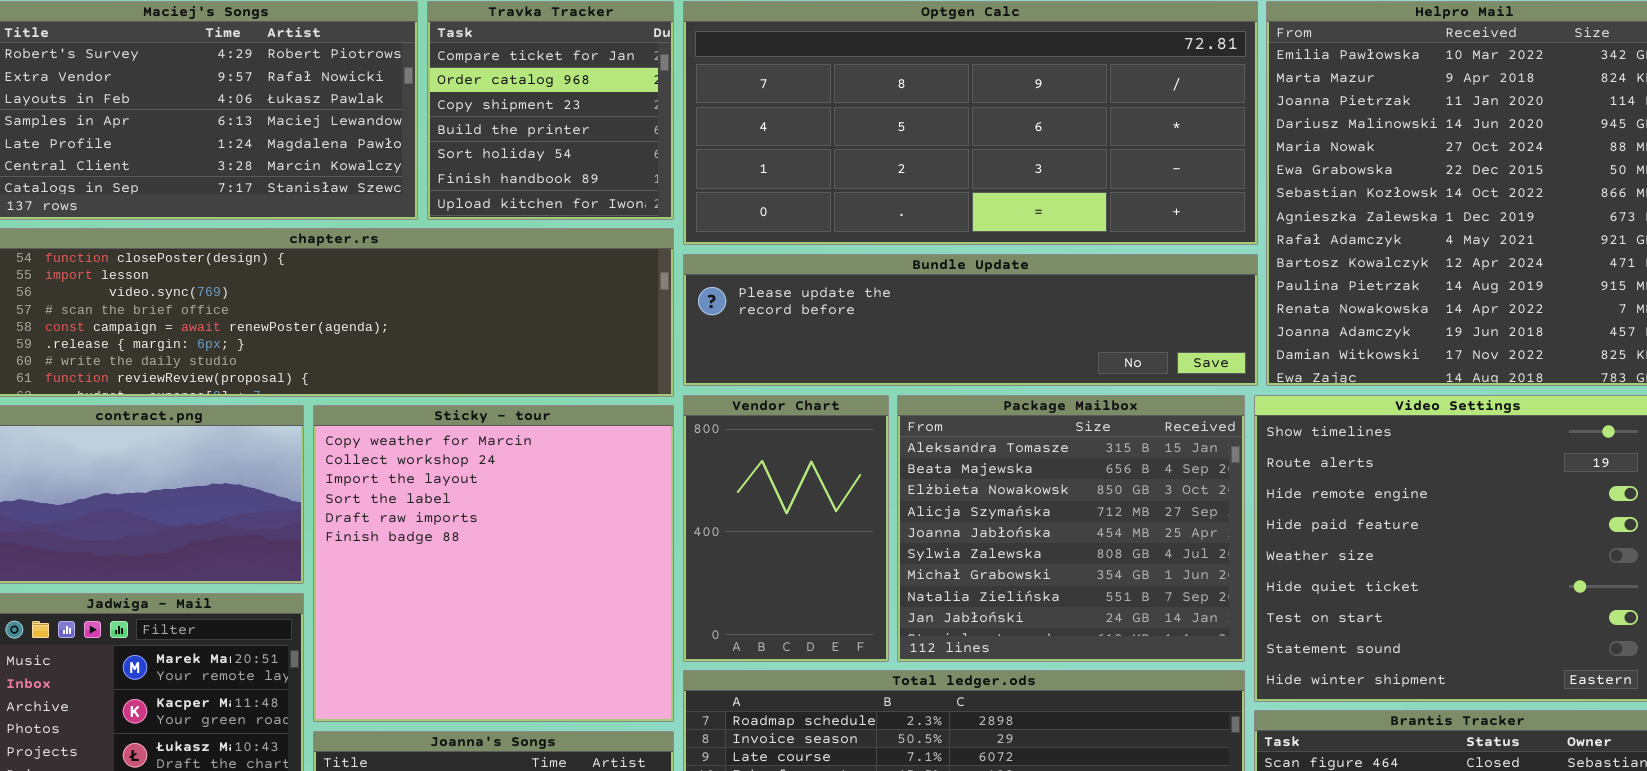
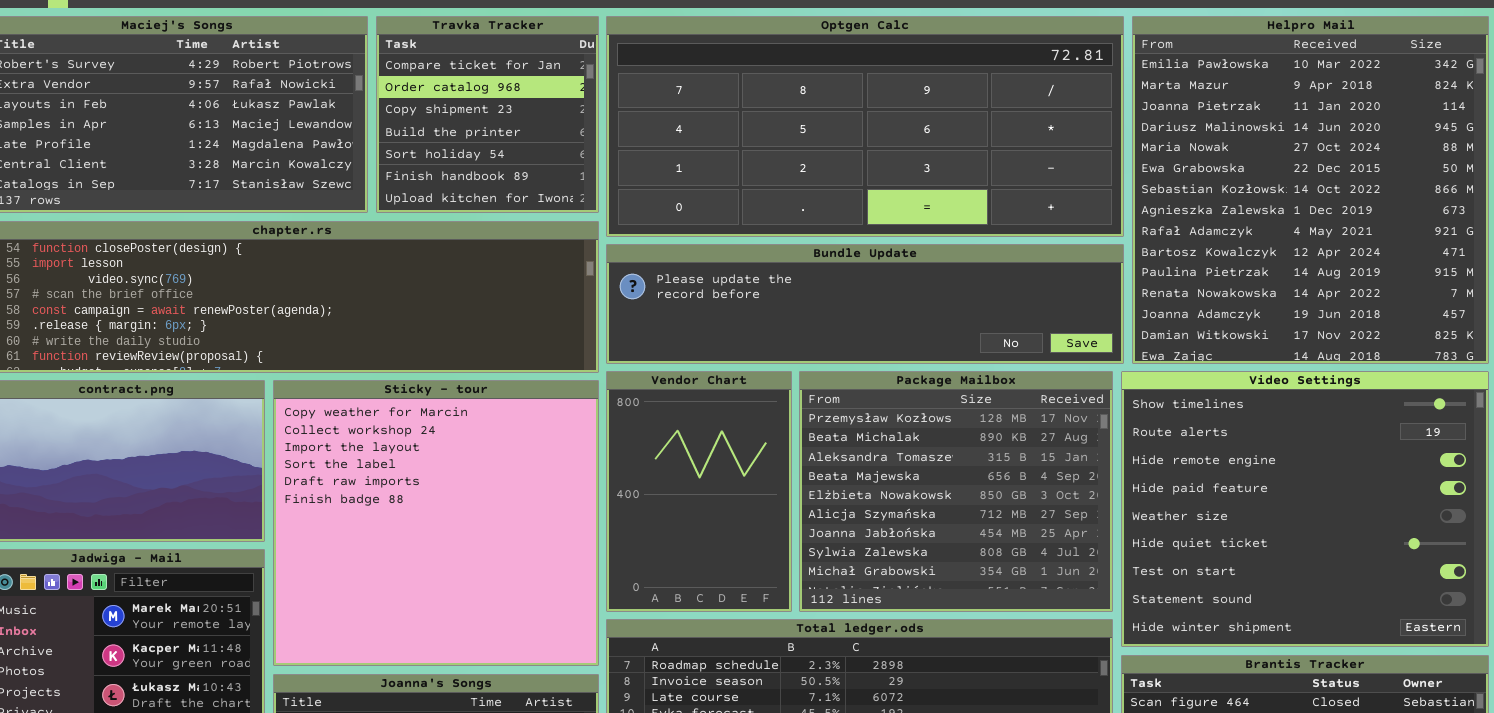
Package Mailbox: [897,395,1245,662] -> [799,371,1113,612], scrolled up 2 rows

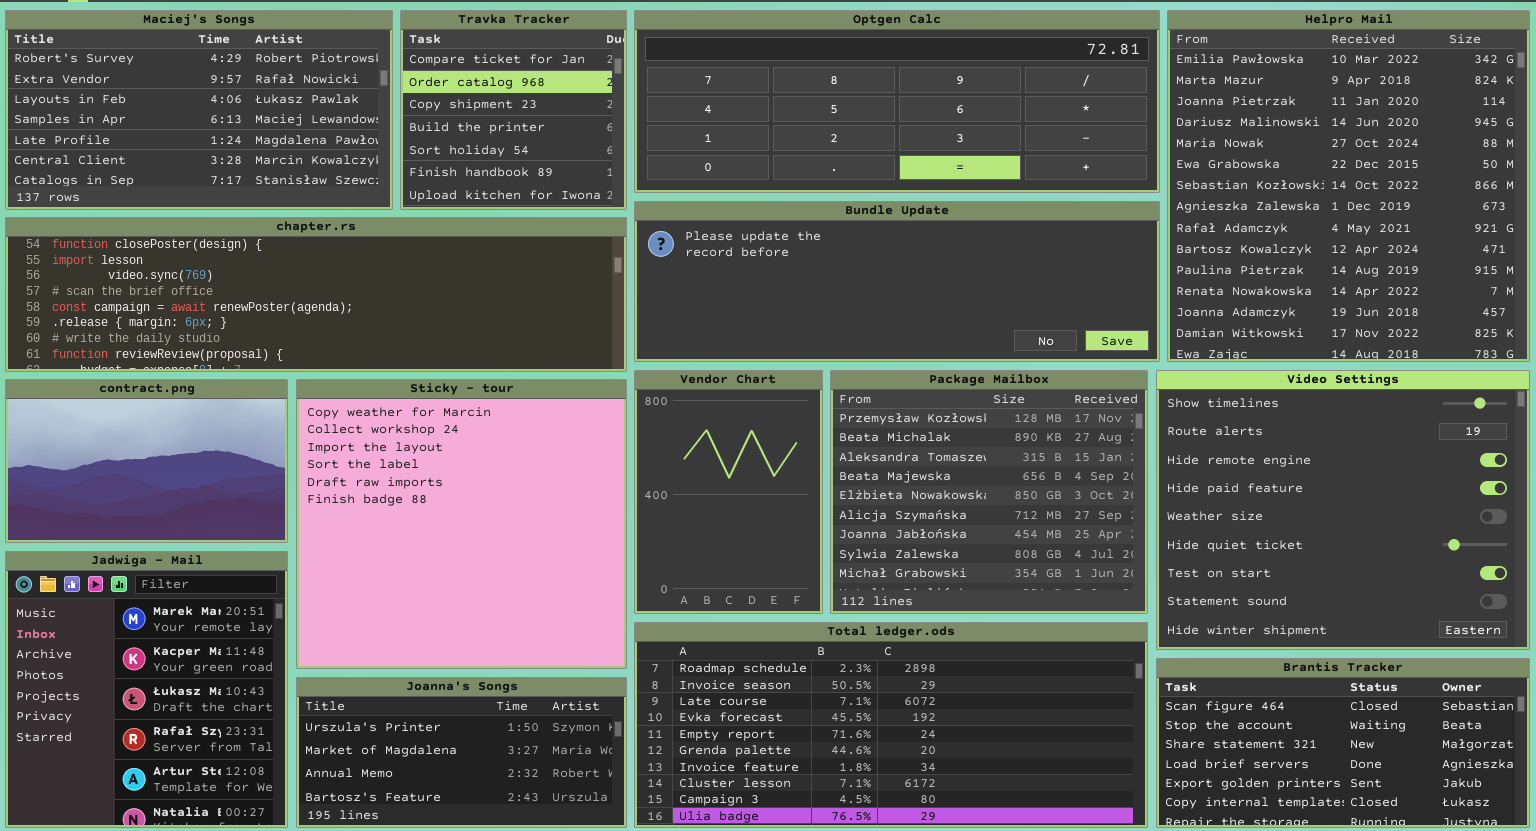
Optgen Calc: [606,16,1124,237] -> [634,10,1160,193], resized
Bundle Update: [606,244,1124,364] -> [634,201,1160,362], resized

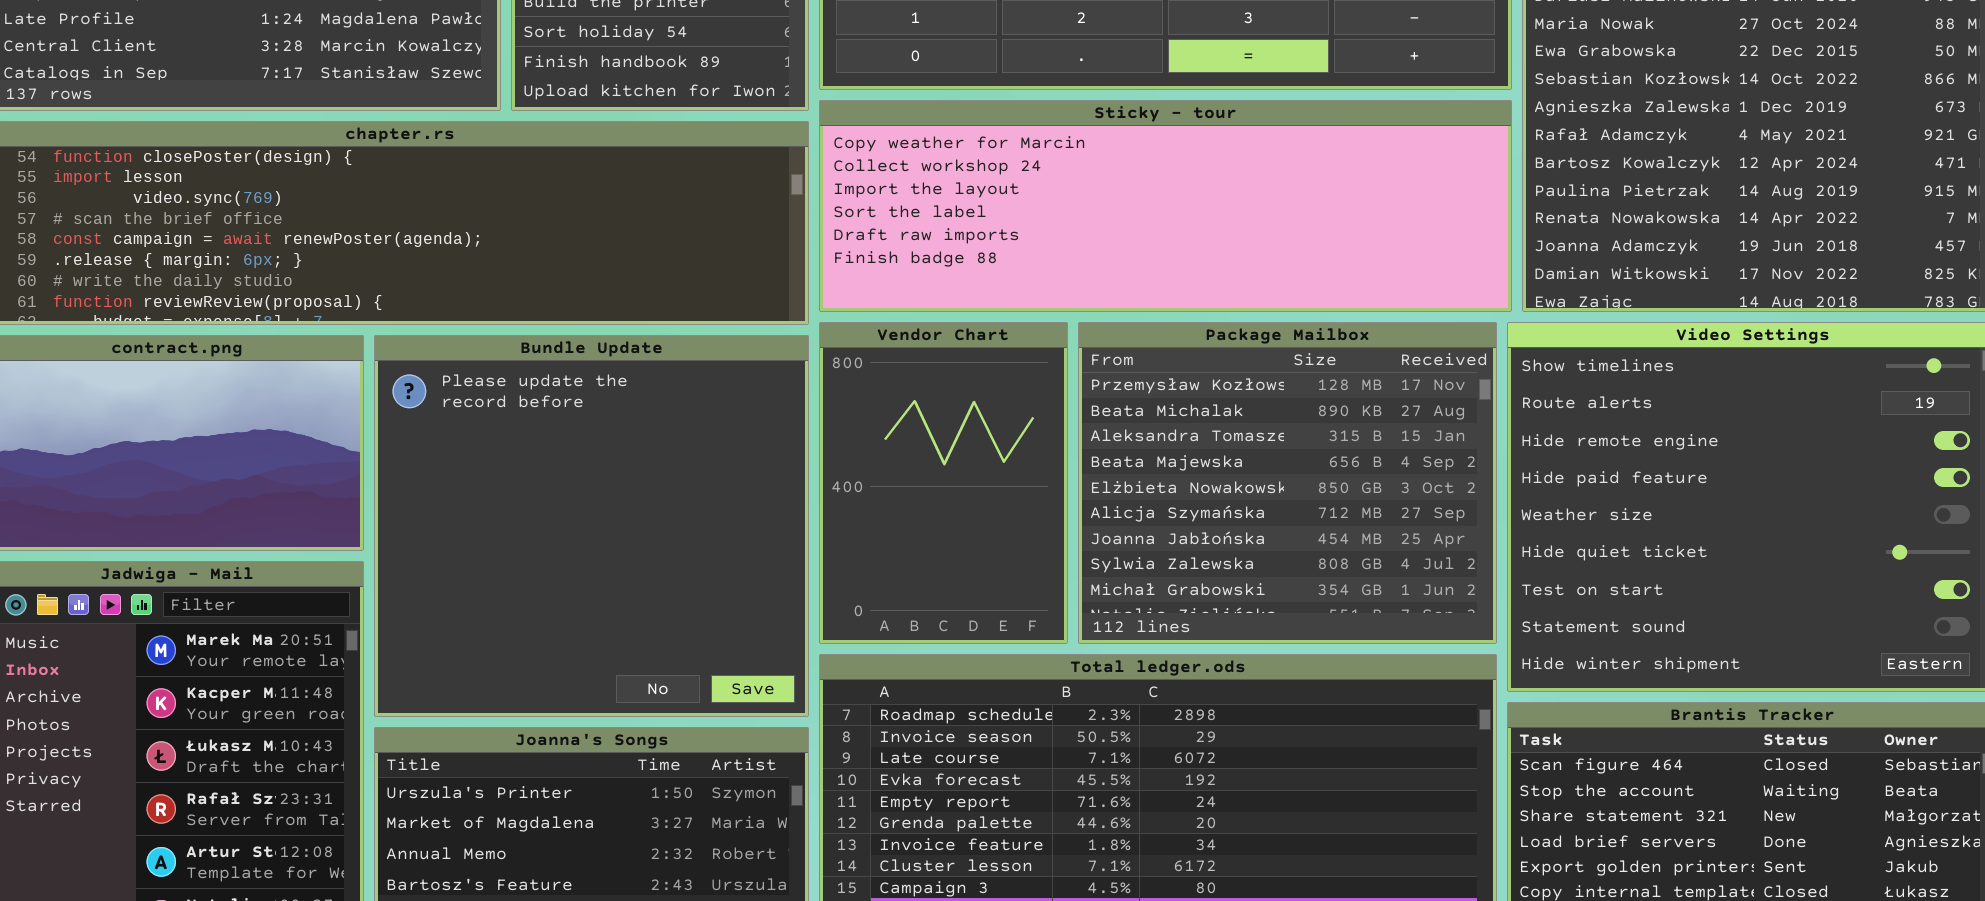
Bundle Update: [634,201,1160,362] -> [374,335,809,717], moved, resized
Sticky - tour: [296,379,627,669] -> [819,100,1512,312], moved, resized

